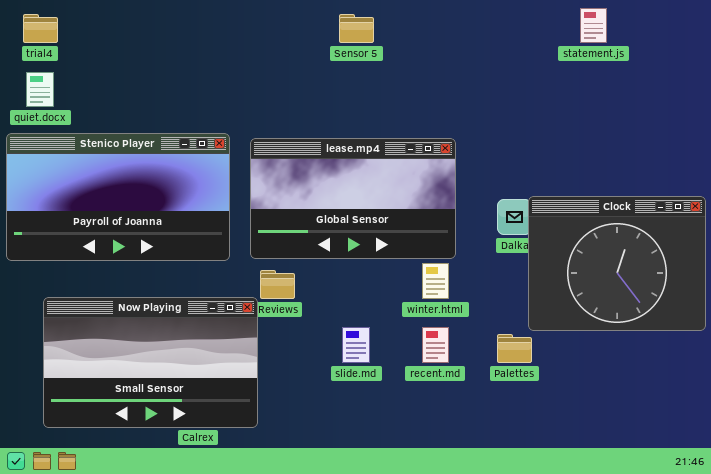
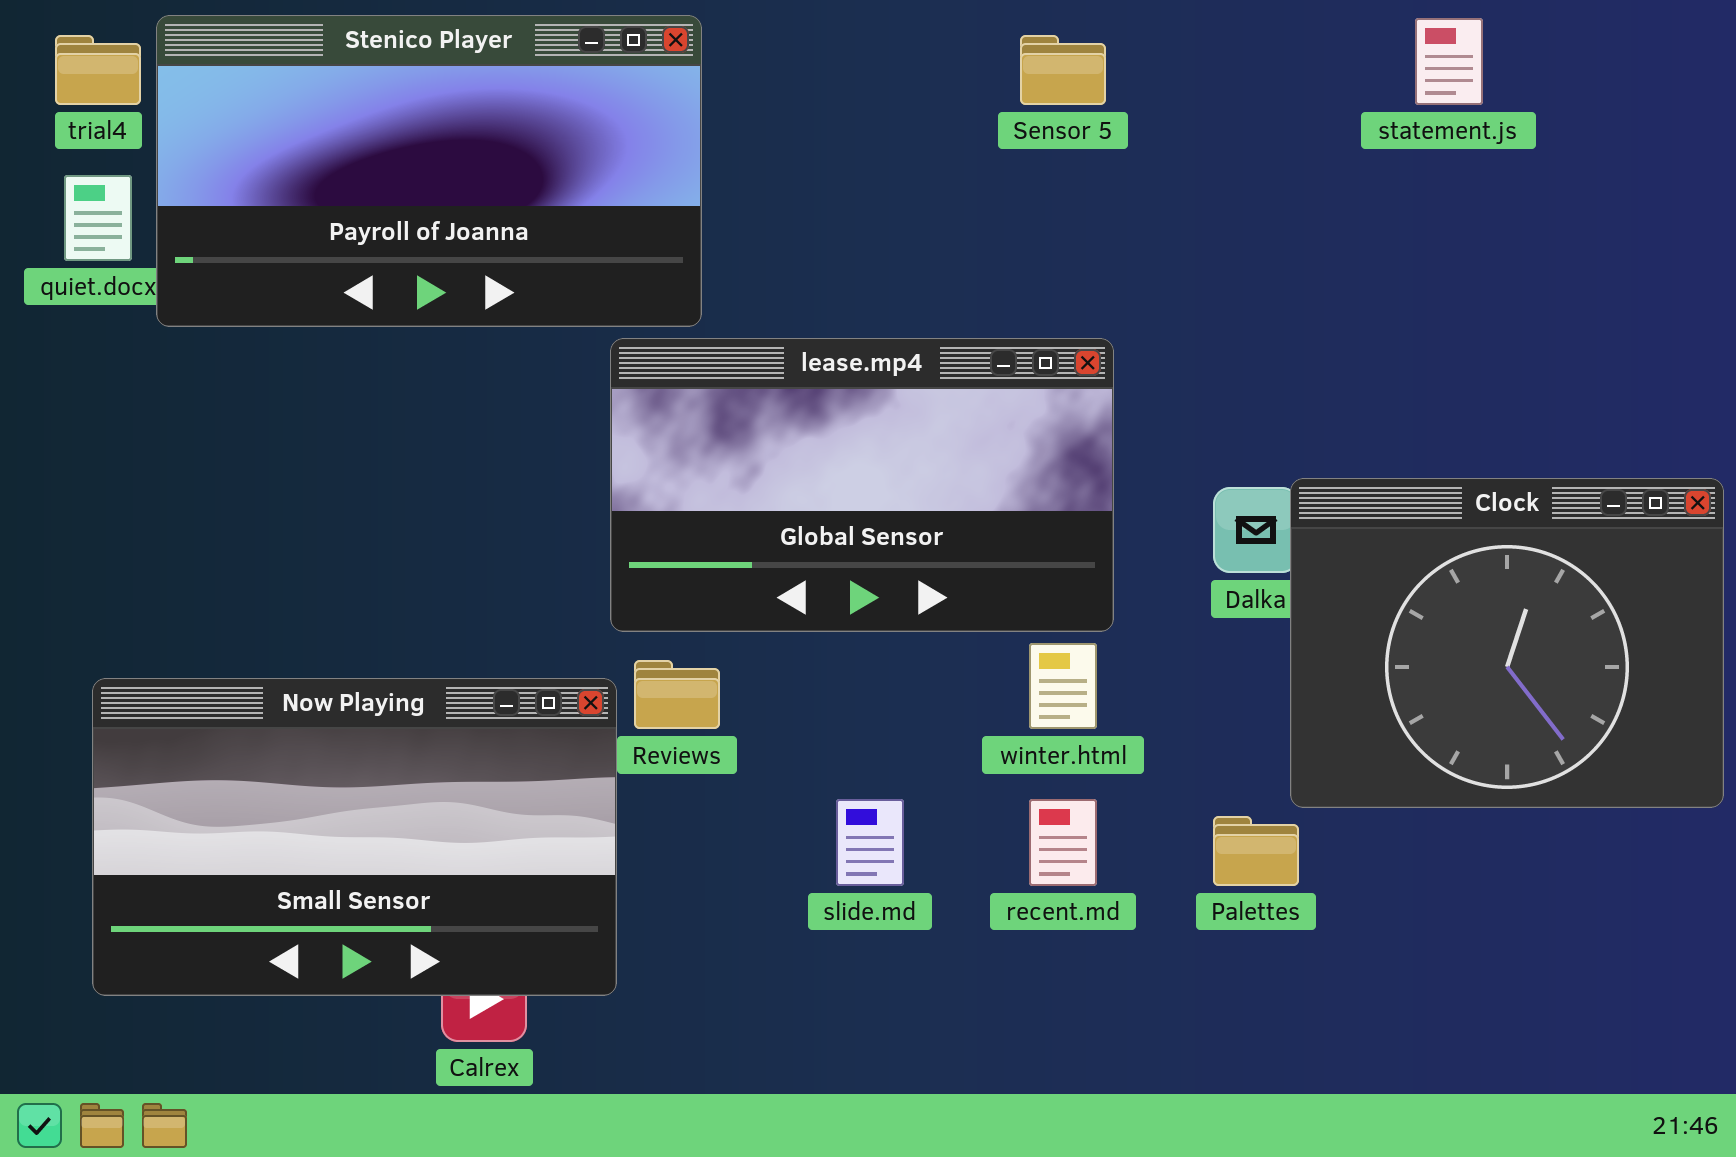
Sensor 5: [339,14,374,43] -> [1020,35,1106,105], moved
Stenico Player: [6,133,230,261] -> [156,15,702,327], moved
Now Playing: [43,297,258,428] -> [92,678,617,996], moved

